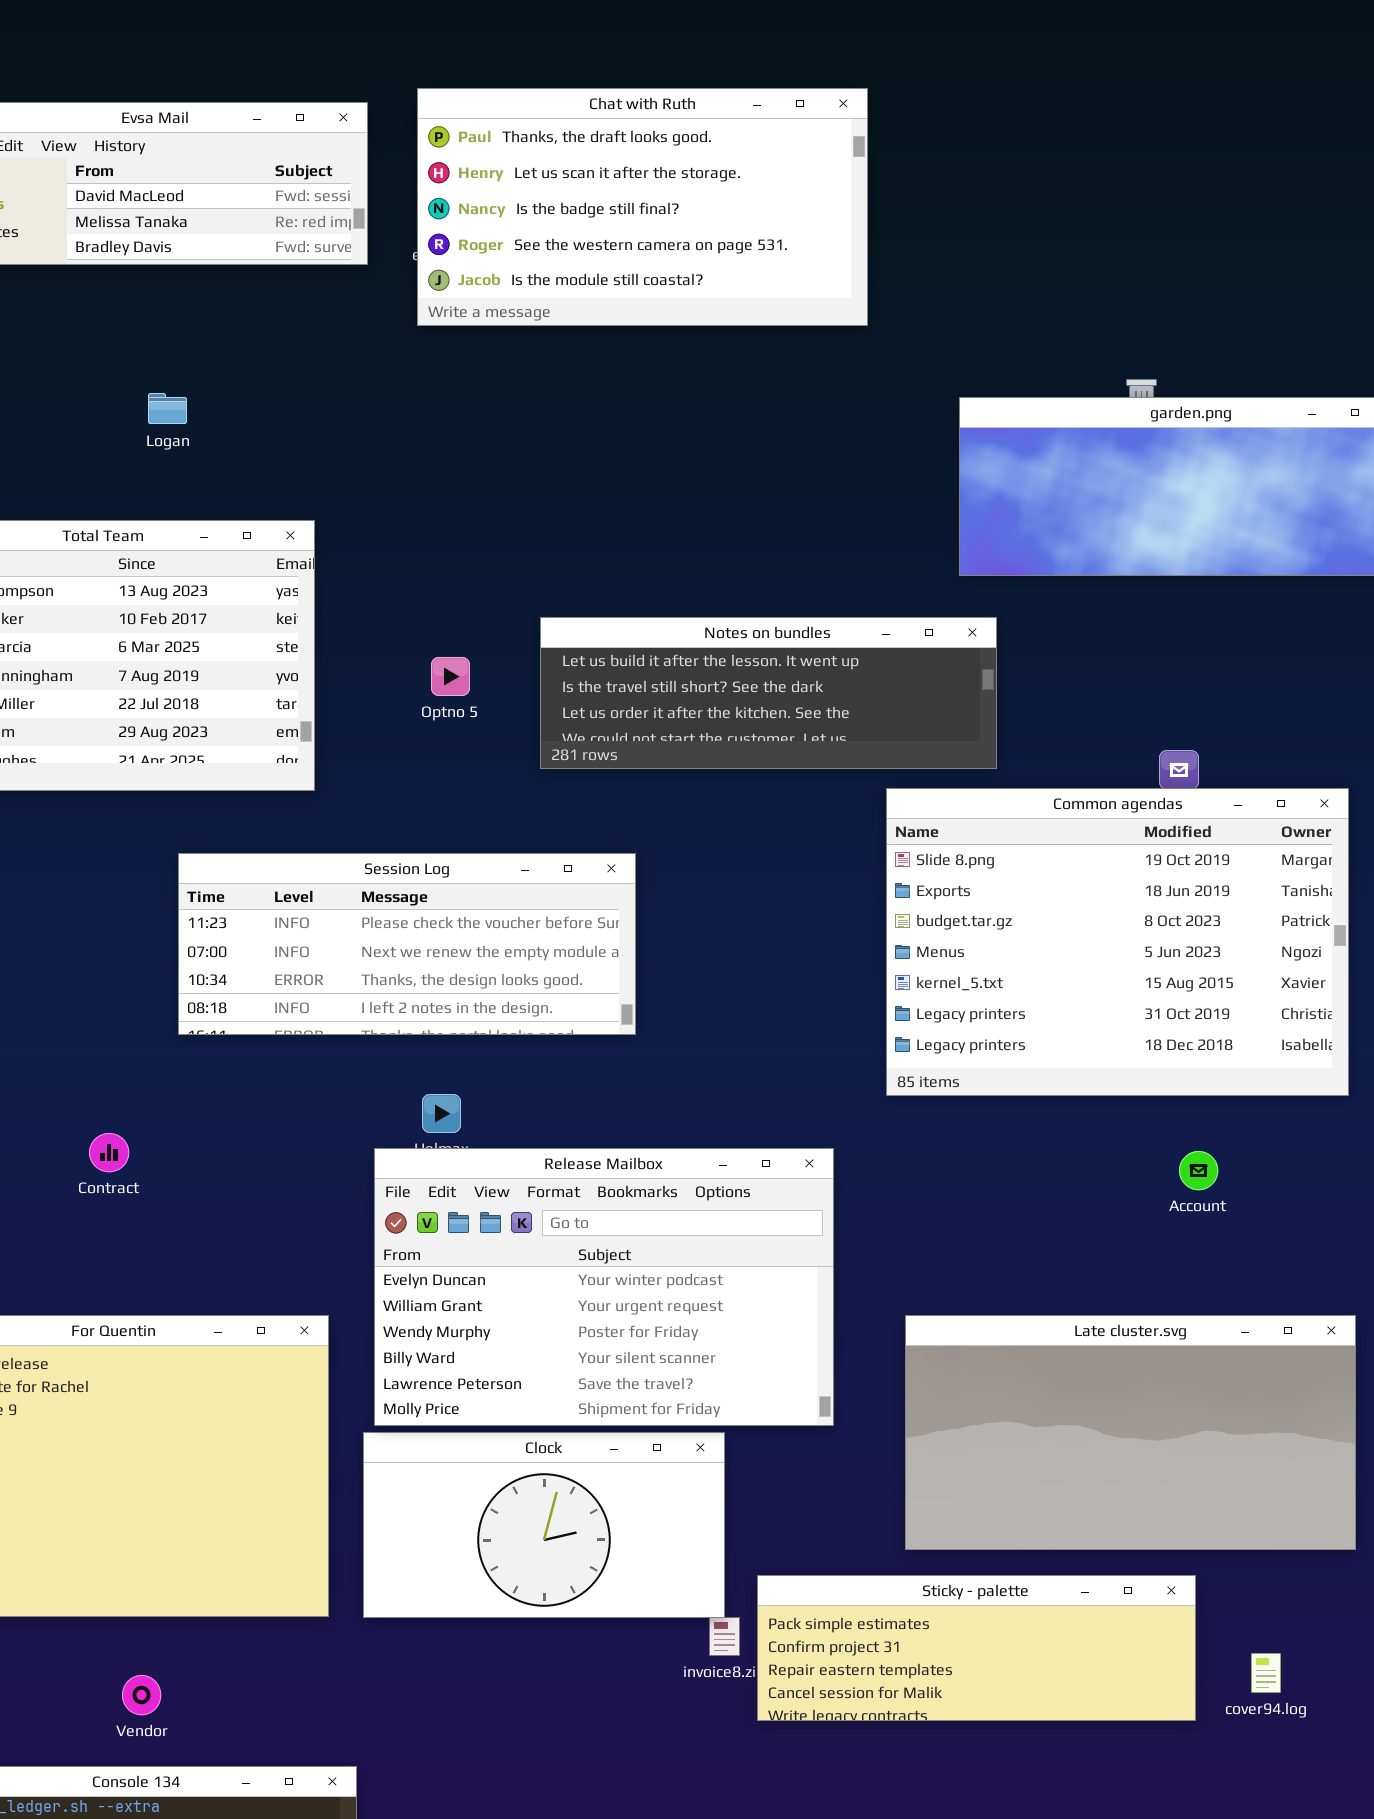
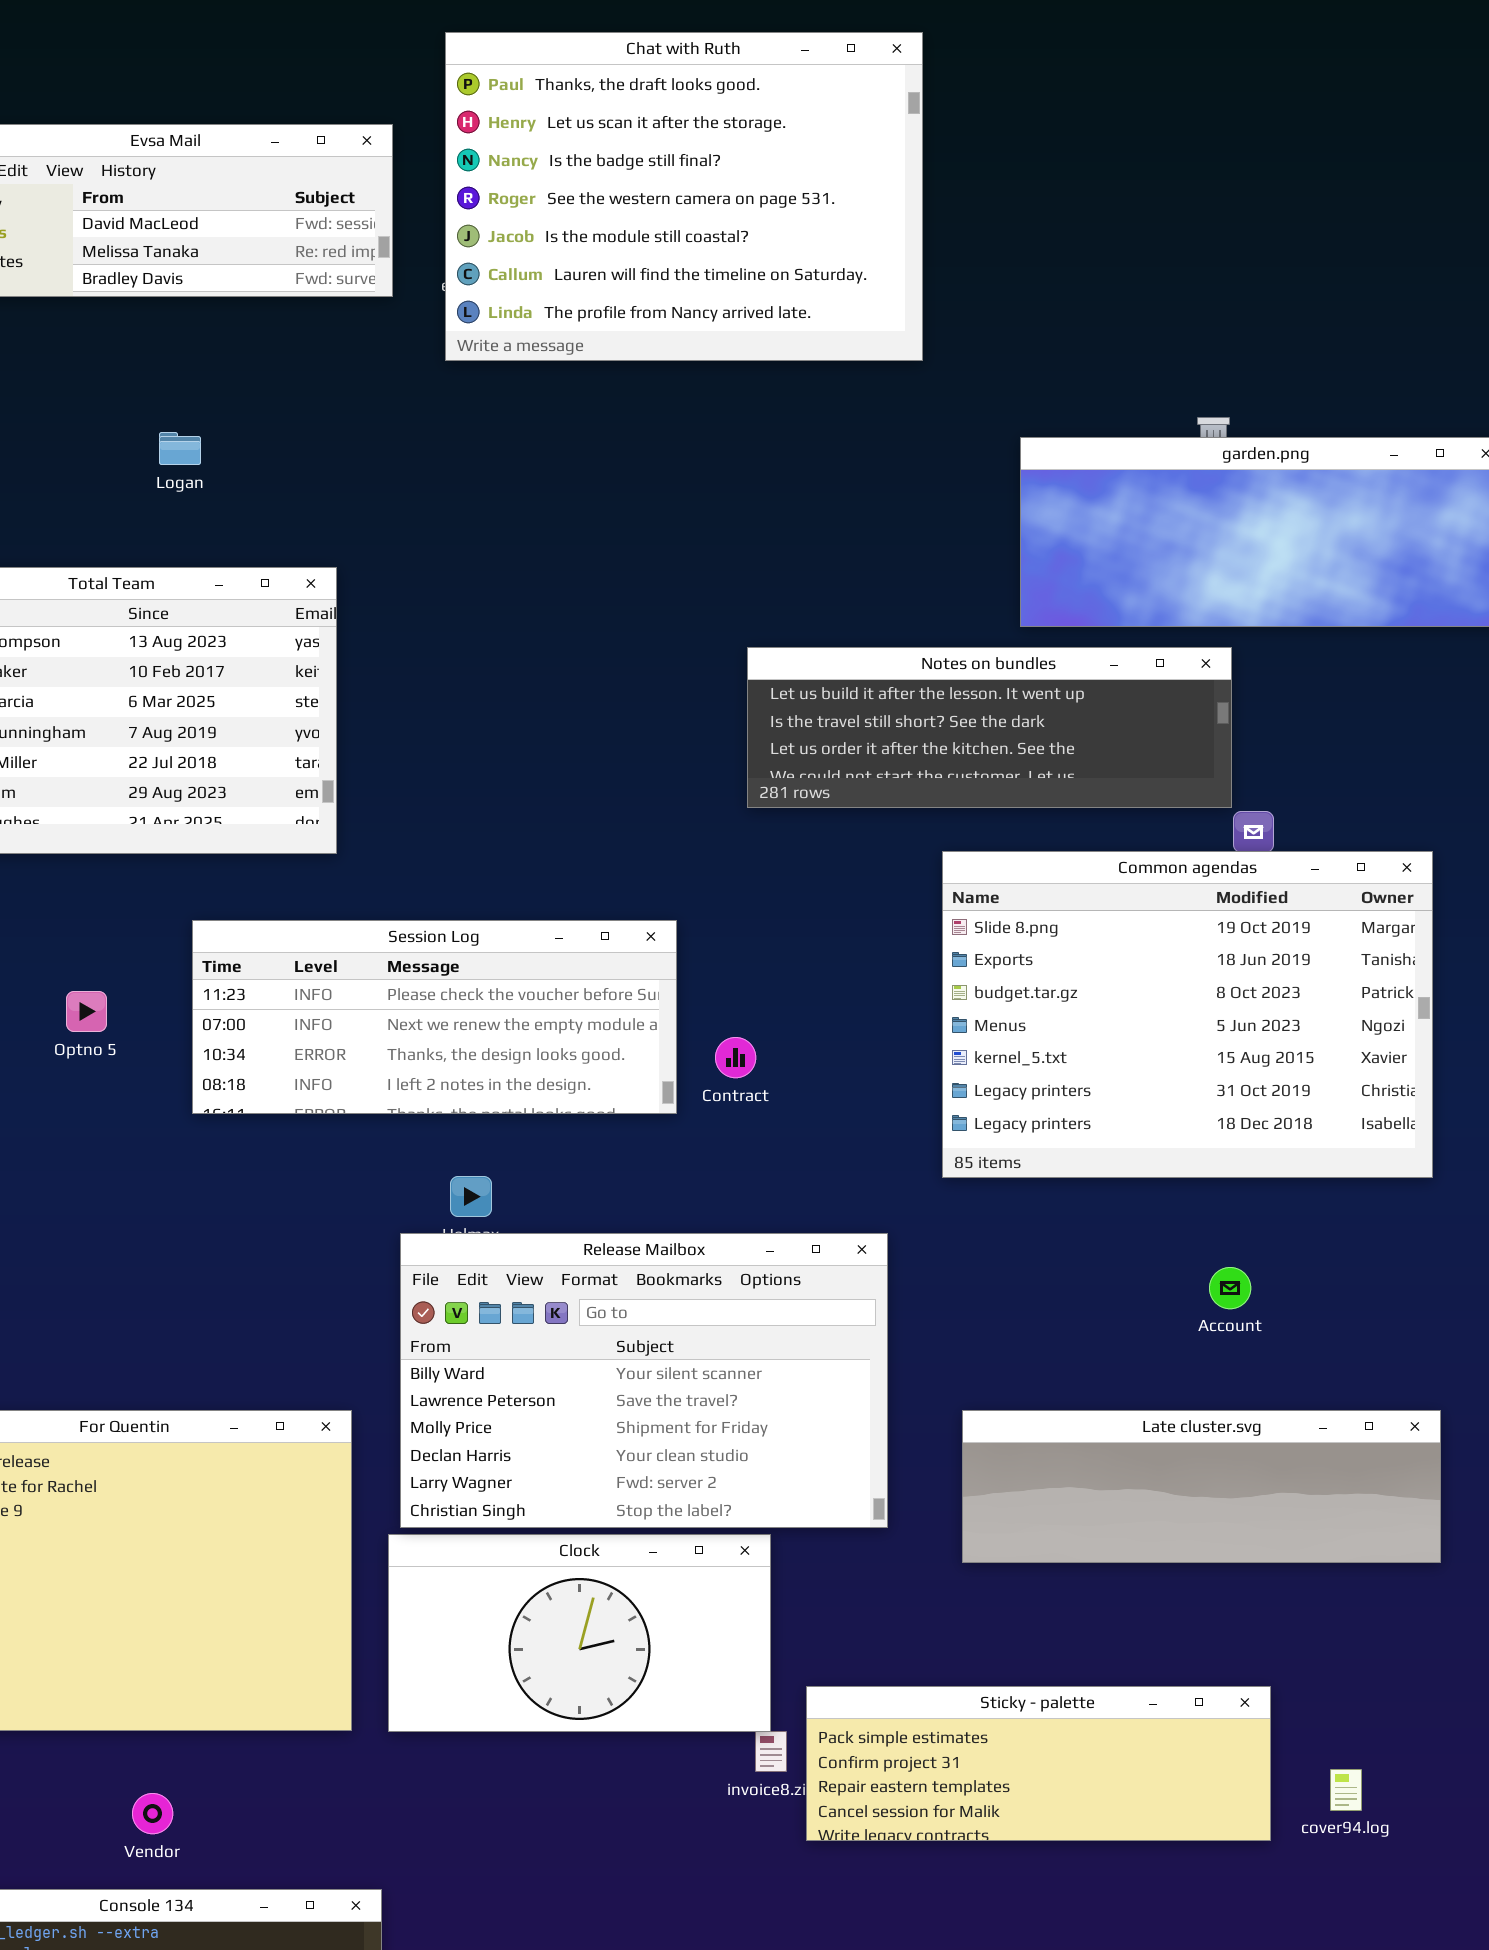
Chat with Ruth: [417,88,868,326] -> [445,32,923,361], resized
Notes on bundles: [540,617,997,769] -> [747,647,1232,808], moved
Optno 5: [431,657,470,696] -> [66,991,107,1032], moved
Contract: [89,1133,129,1172] -> [715,1037,756,1078], moved
Release Mailbox: [374,1148,834,1426] -> [400,1233,888,1528], scrolled down 3 rows
Account: [1179,1151,1218,1190] -> [1209,1267,1251,1309], moved
Late cluster.svg: [905,1315,1356,1550] -> [962,1410,1441,1563], resized

